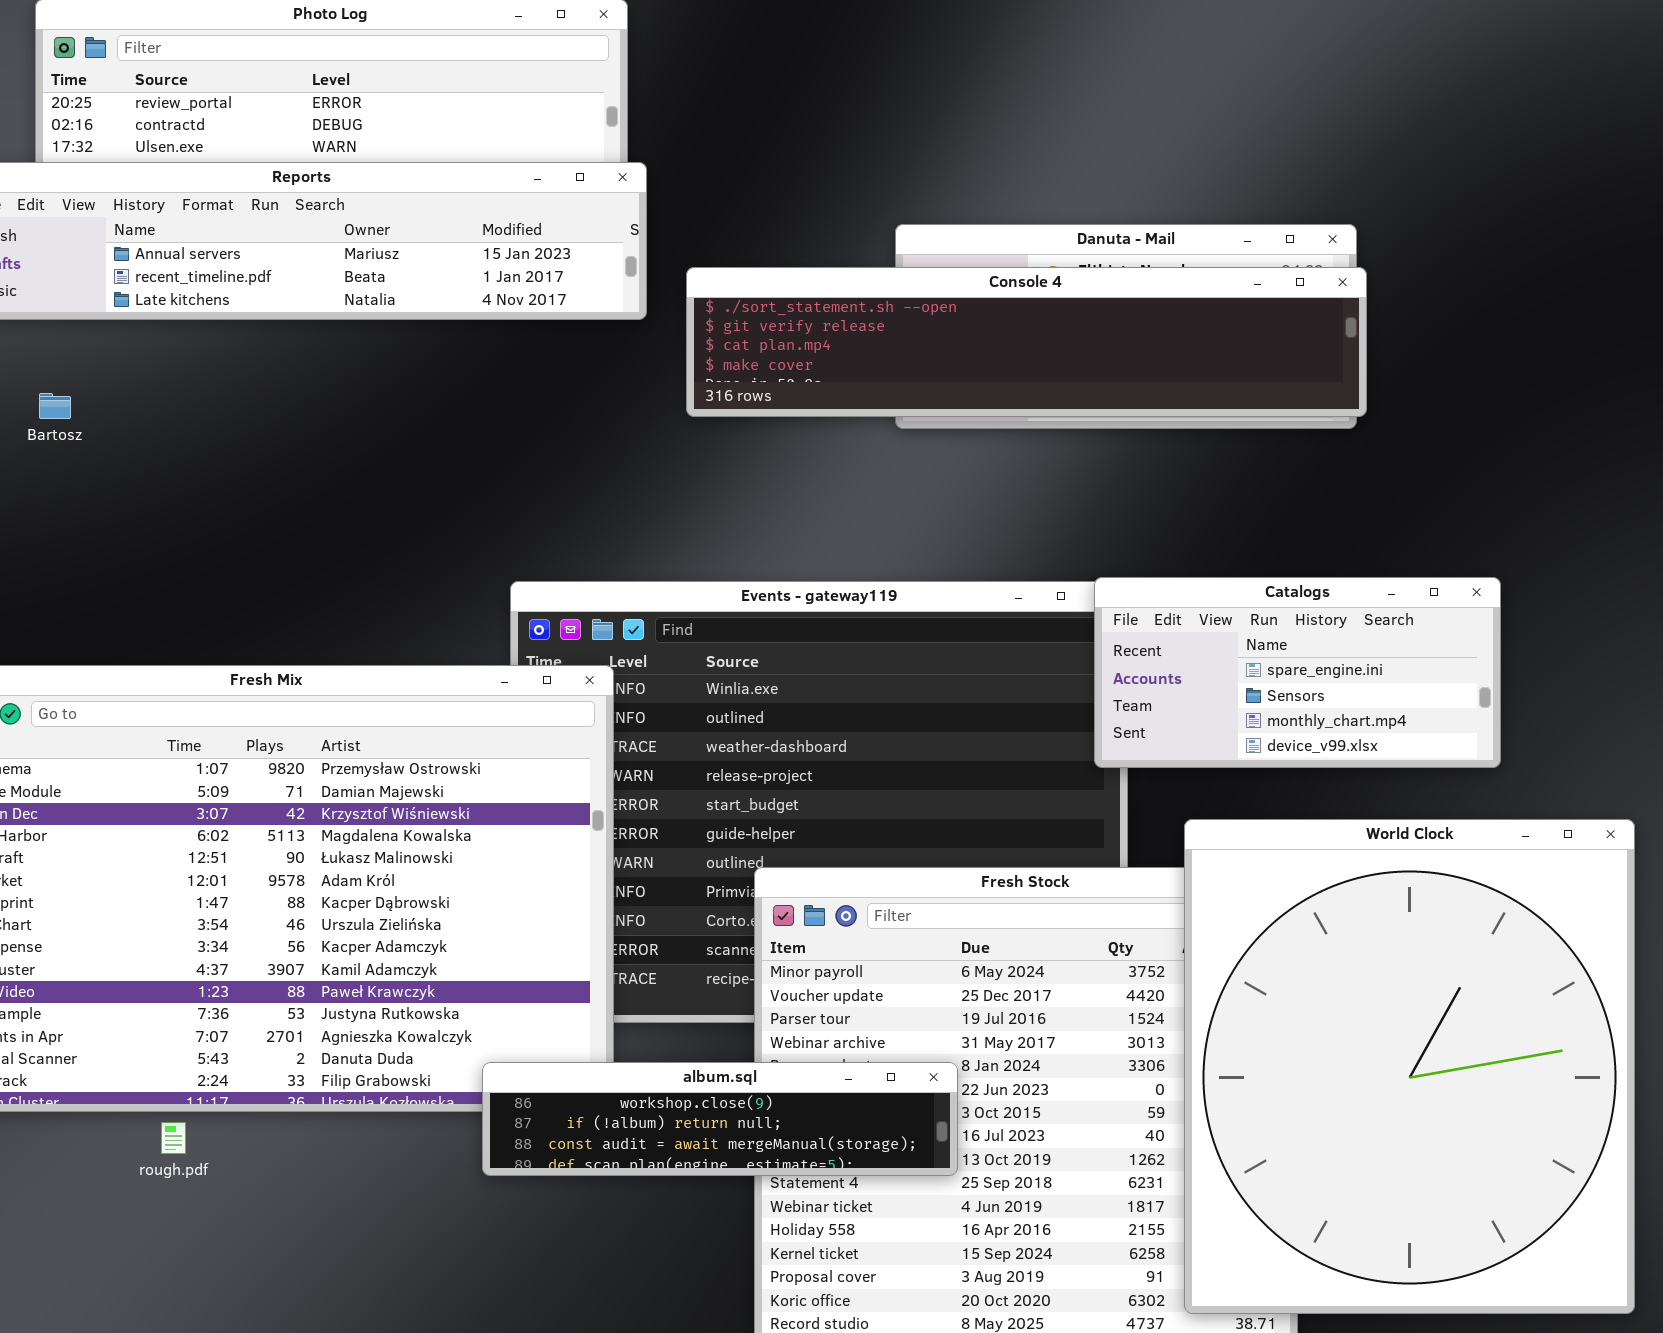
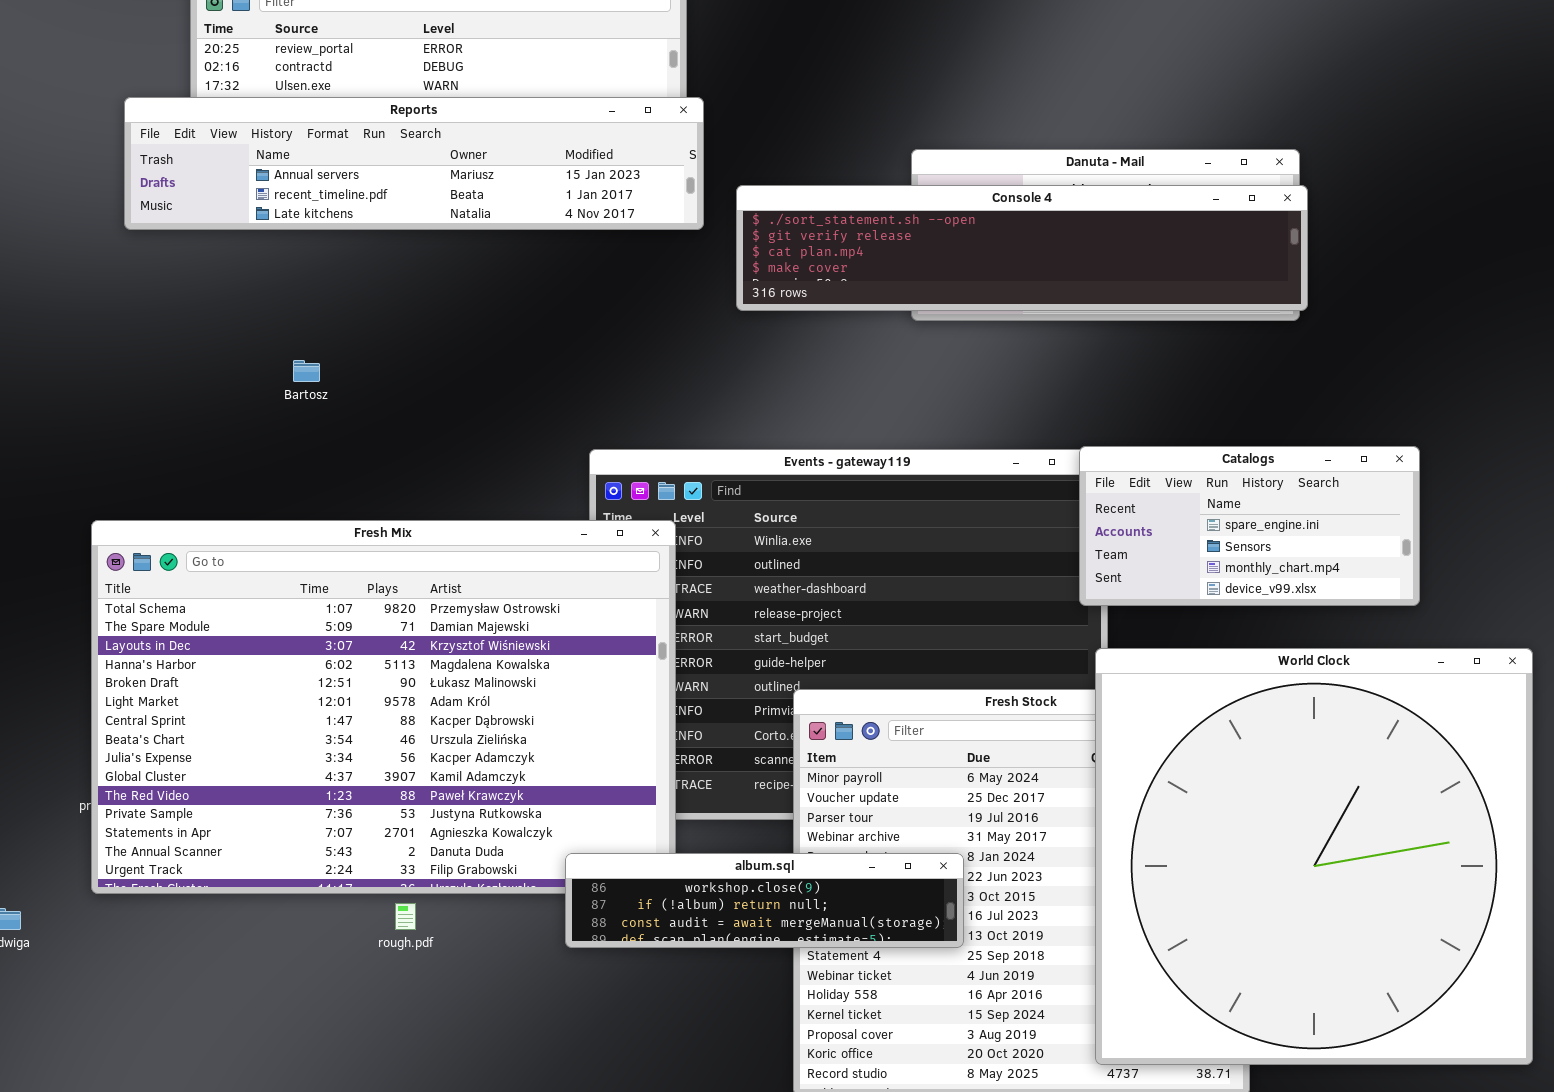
Bartosz: [39,393,71,419] -> [293,360,320,382], moved
World Clock: [1184,819,1635,1314] -> [1095,648,1533,1065], resized
rough.pdf: [161,1122,186,1154] -> [395,903,416,930], moved

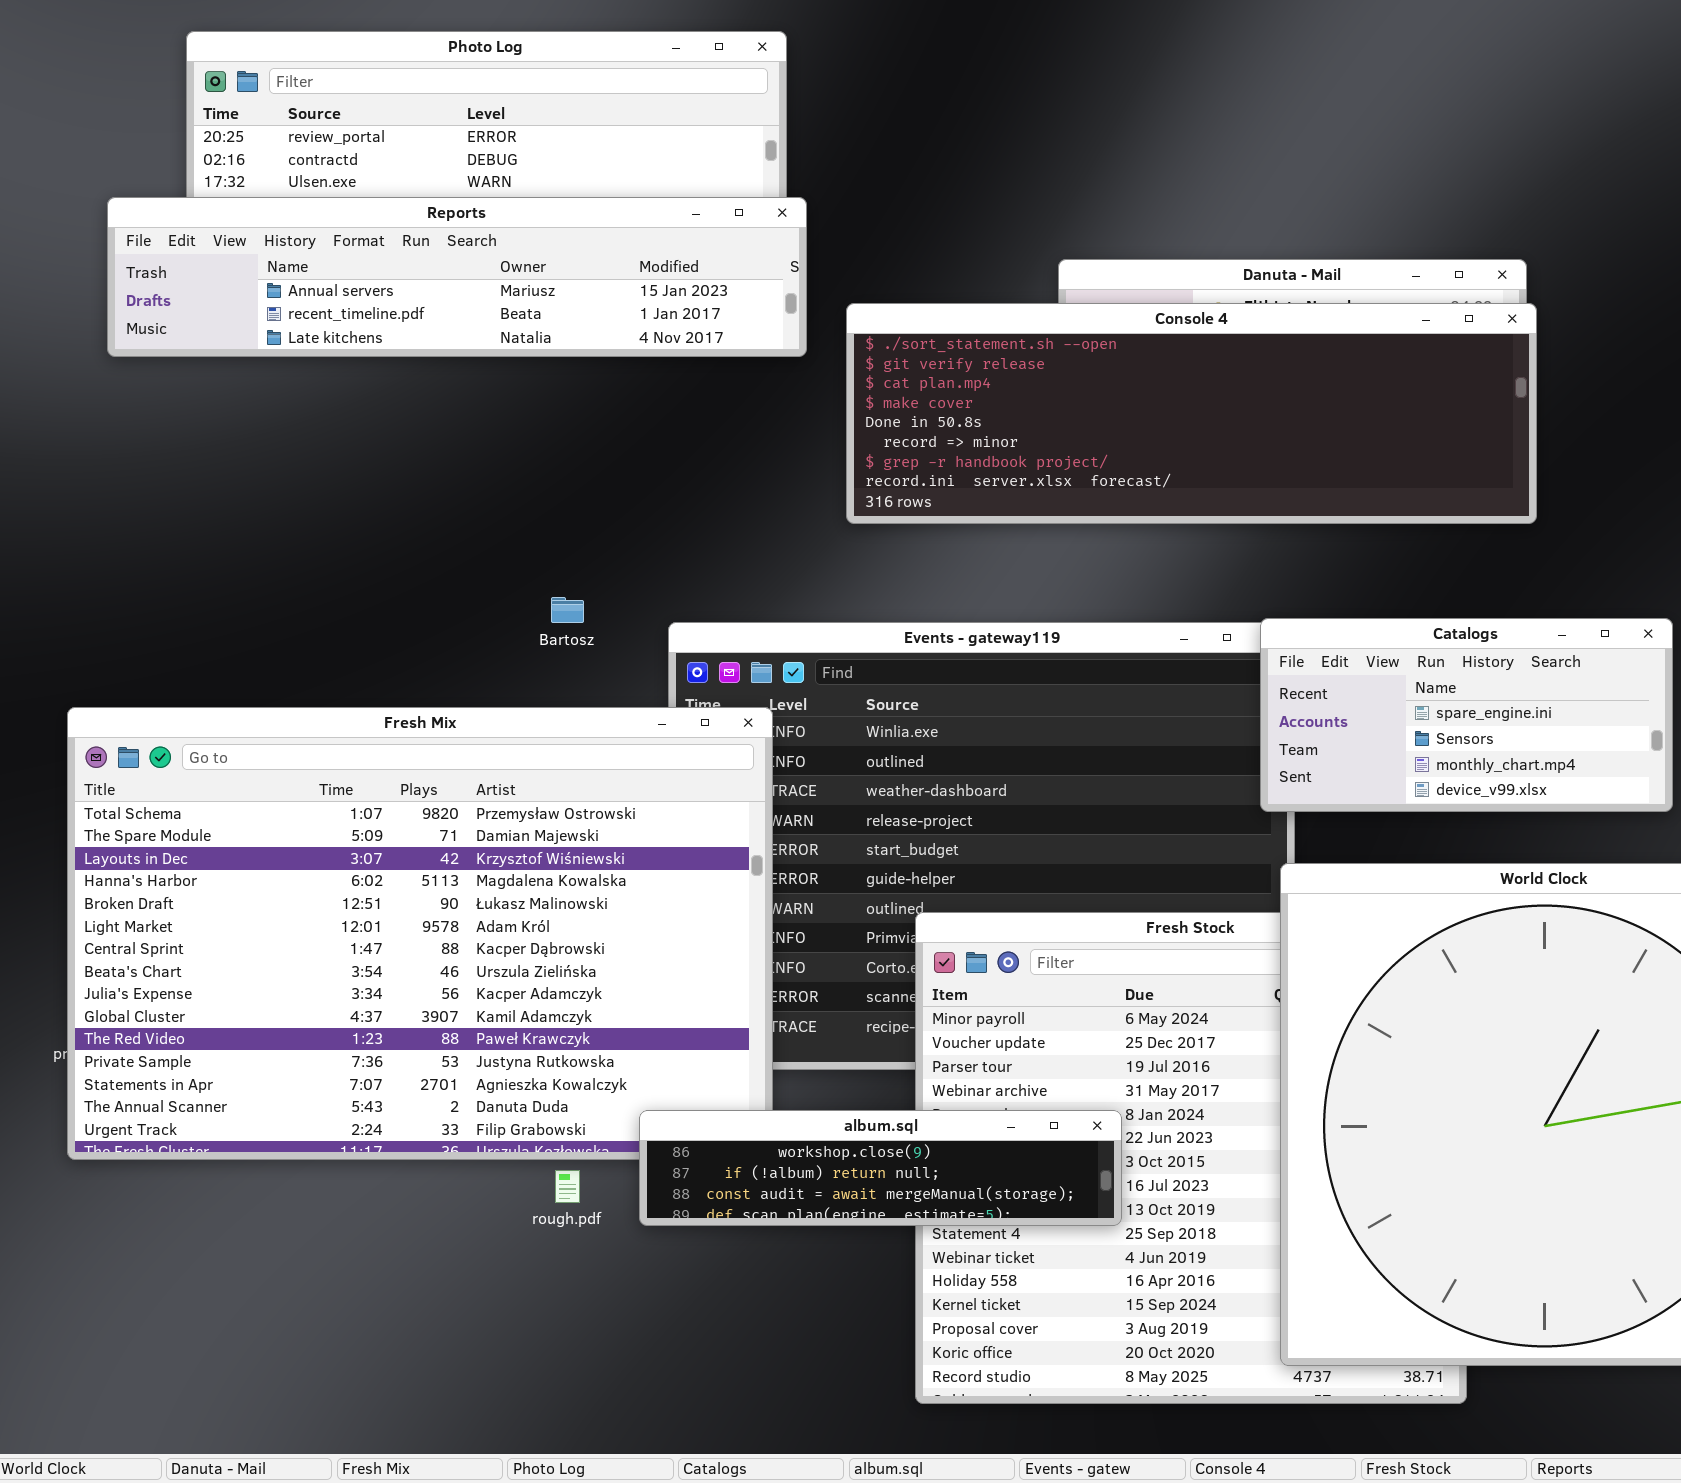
Console 4: [736,185,1308,311] -> [846,303,1537,524], resized
Bartosz: [293,360,320,382] -> [551,597,584,623], moved
rough.pdf: [395,903,416,930] -> [555,1170,580,1203], moved

